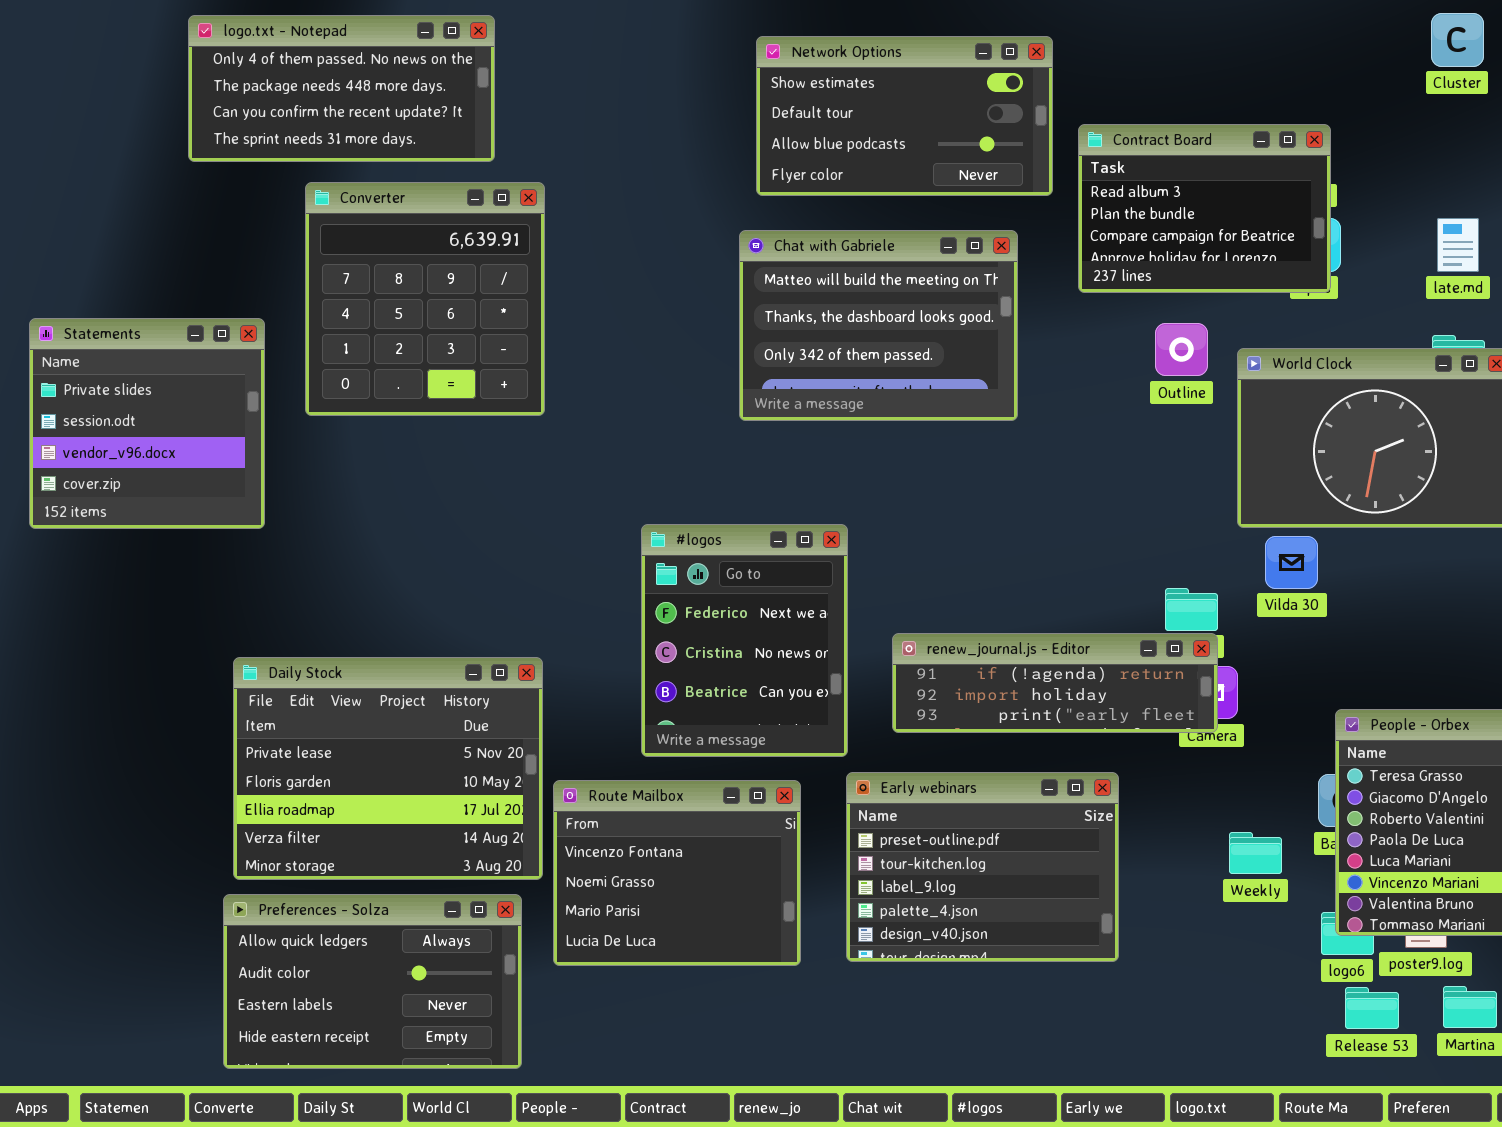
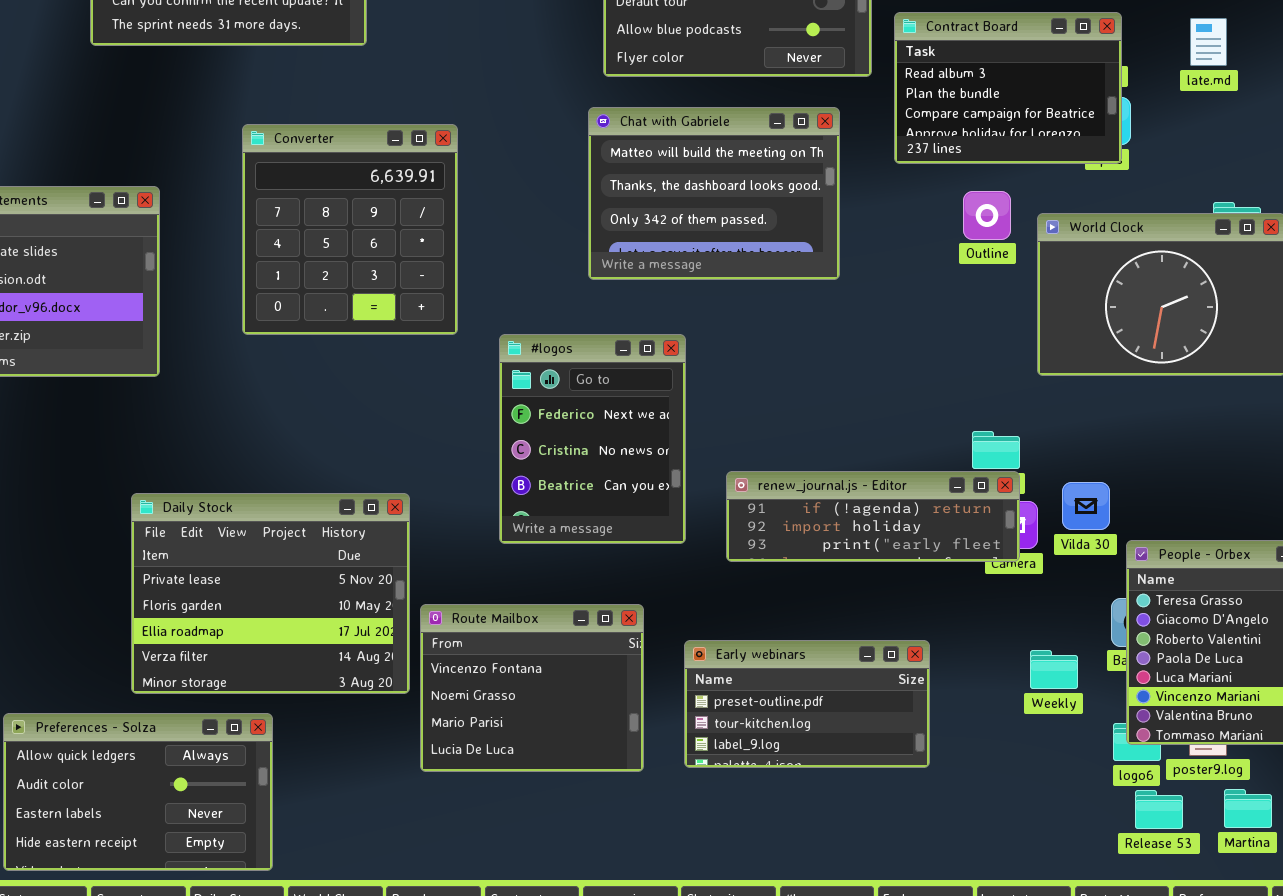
Converter: [305,182,545,416] -> [242,124,458,335], moved
late.md: [1437,218,1479,272] -> [1190,18,1227,66], moved
#logos: [641,524,848,757] -> [499,334,686,544], moved
Vilda 30: [1265,536,1318,589] -> [1062,482,1110,530], moved
Early webinars: [846,772,1119,962] -> [684,640,930,768], resized
Preferences - Solza: [223,894,522,1069] -> [3,713,273,871], moved

